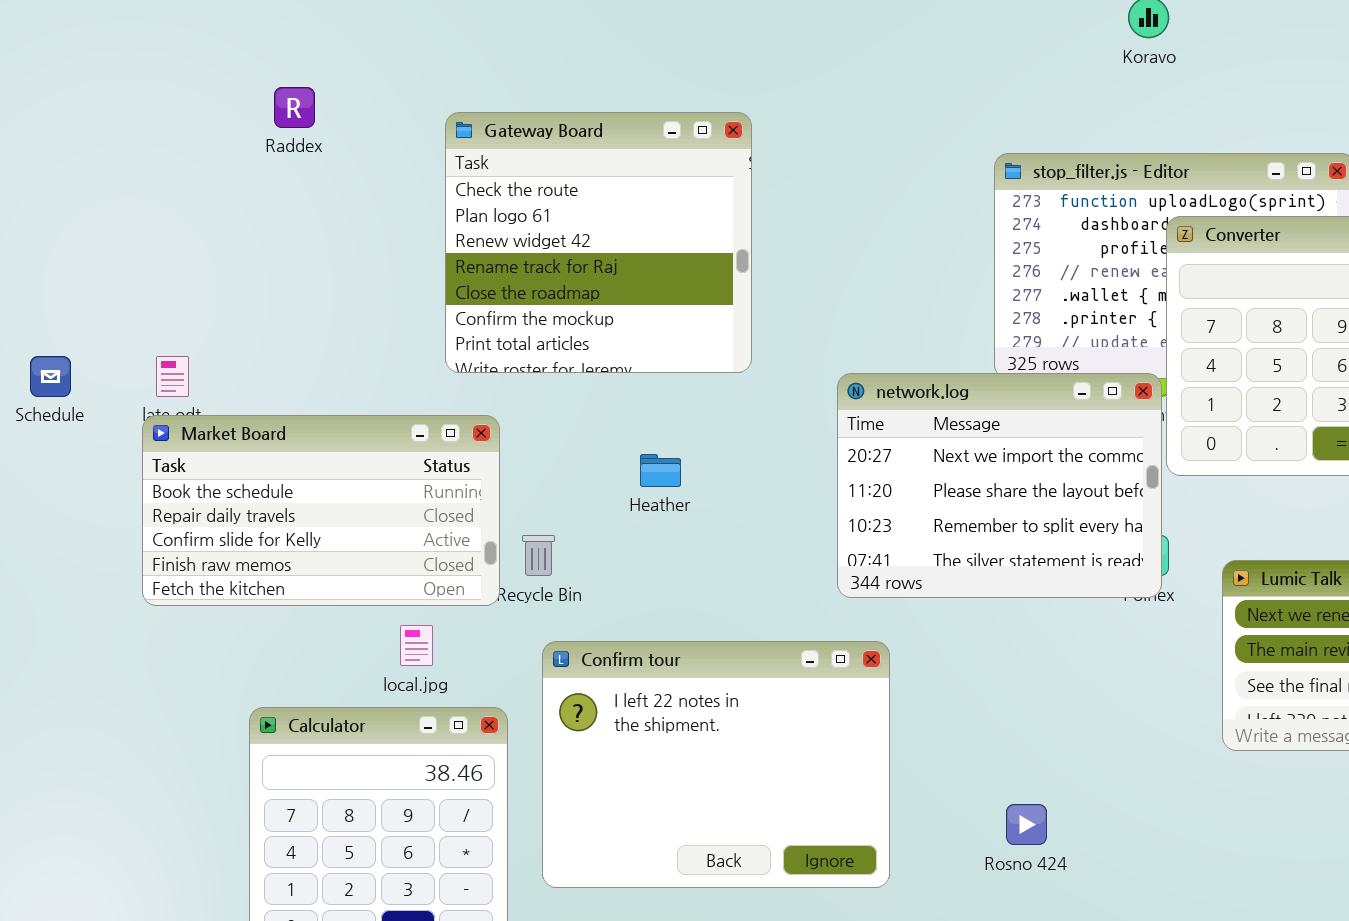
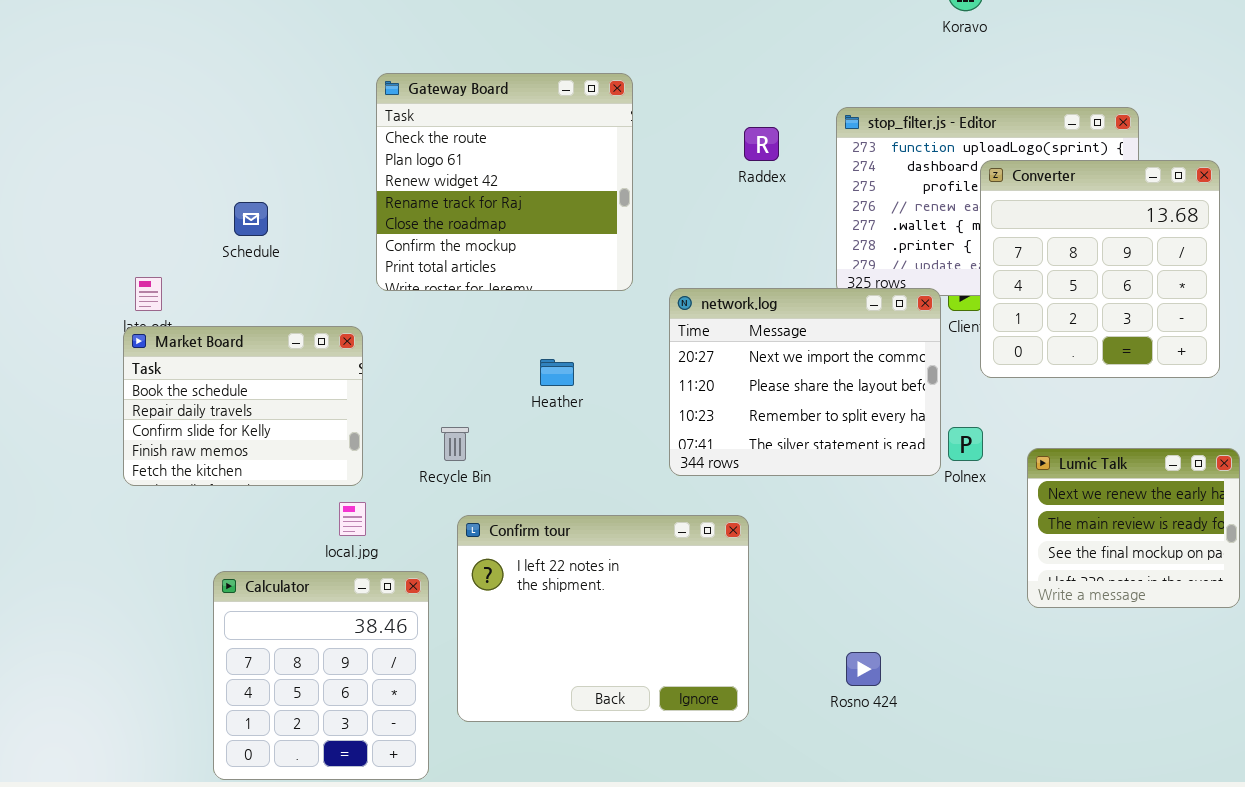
Raddex: [274,87,315,128] -> [744,127,779,161], moved
Schedule: [30,356,71,397] -> [234,202,268,236], moved
network.log: [837,373,1162,598] -> [669,288,941,476], moved
Market Board: [142,415,500,606] -> [123,326,363,486], resized

